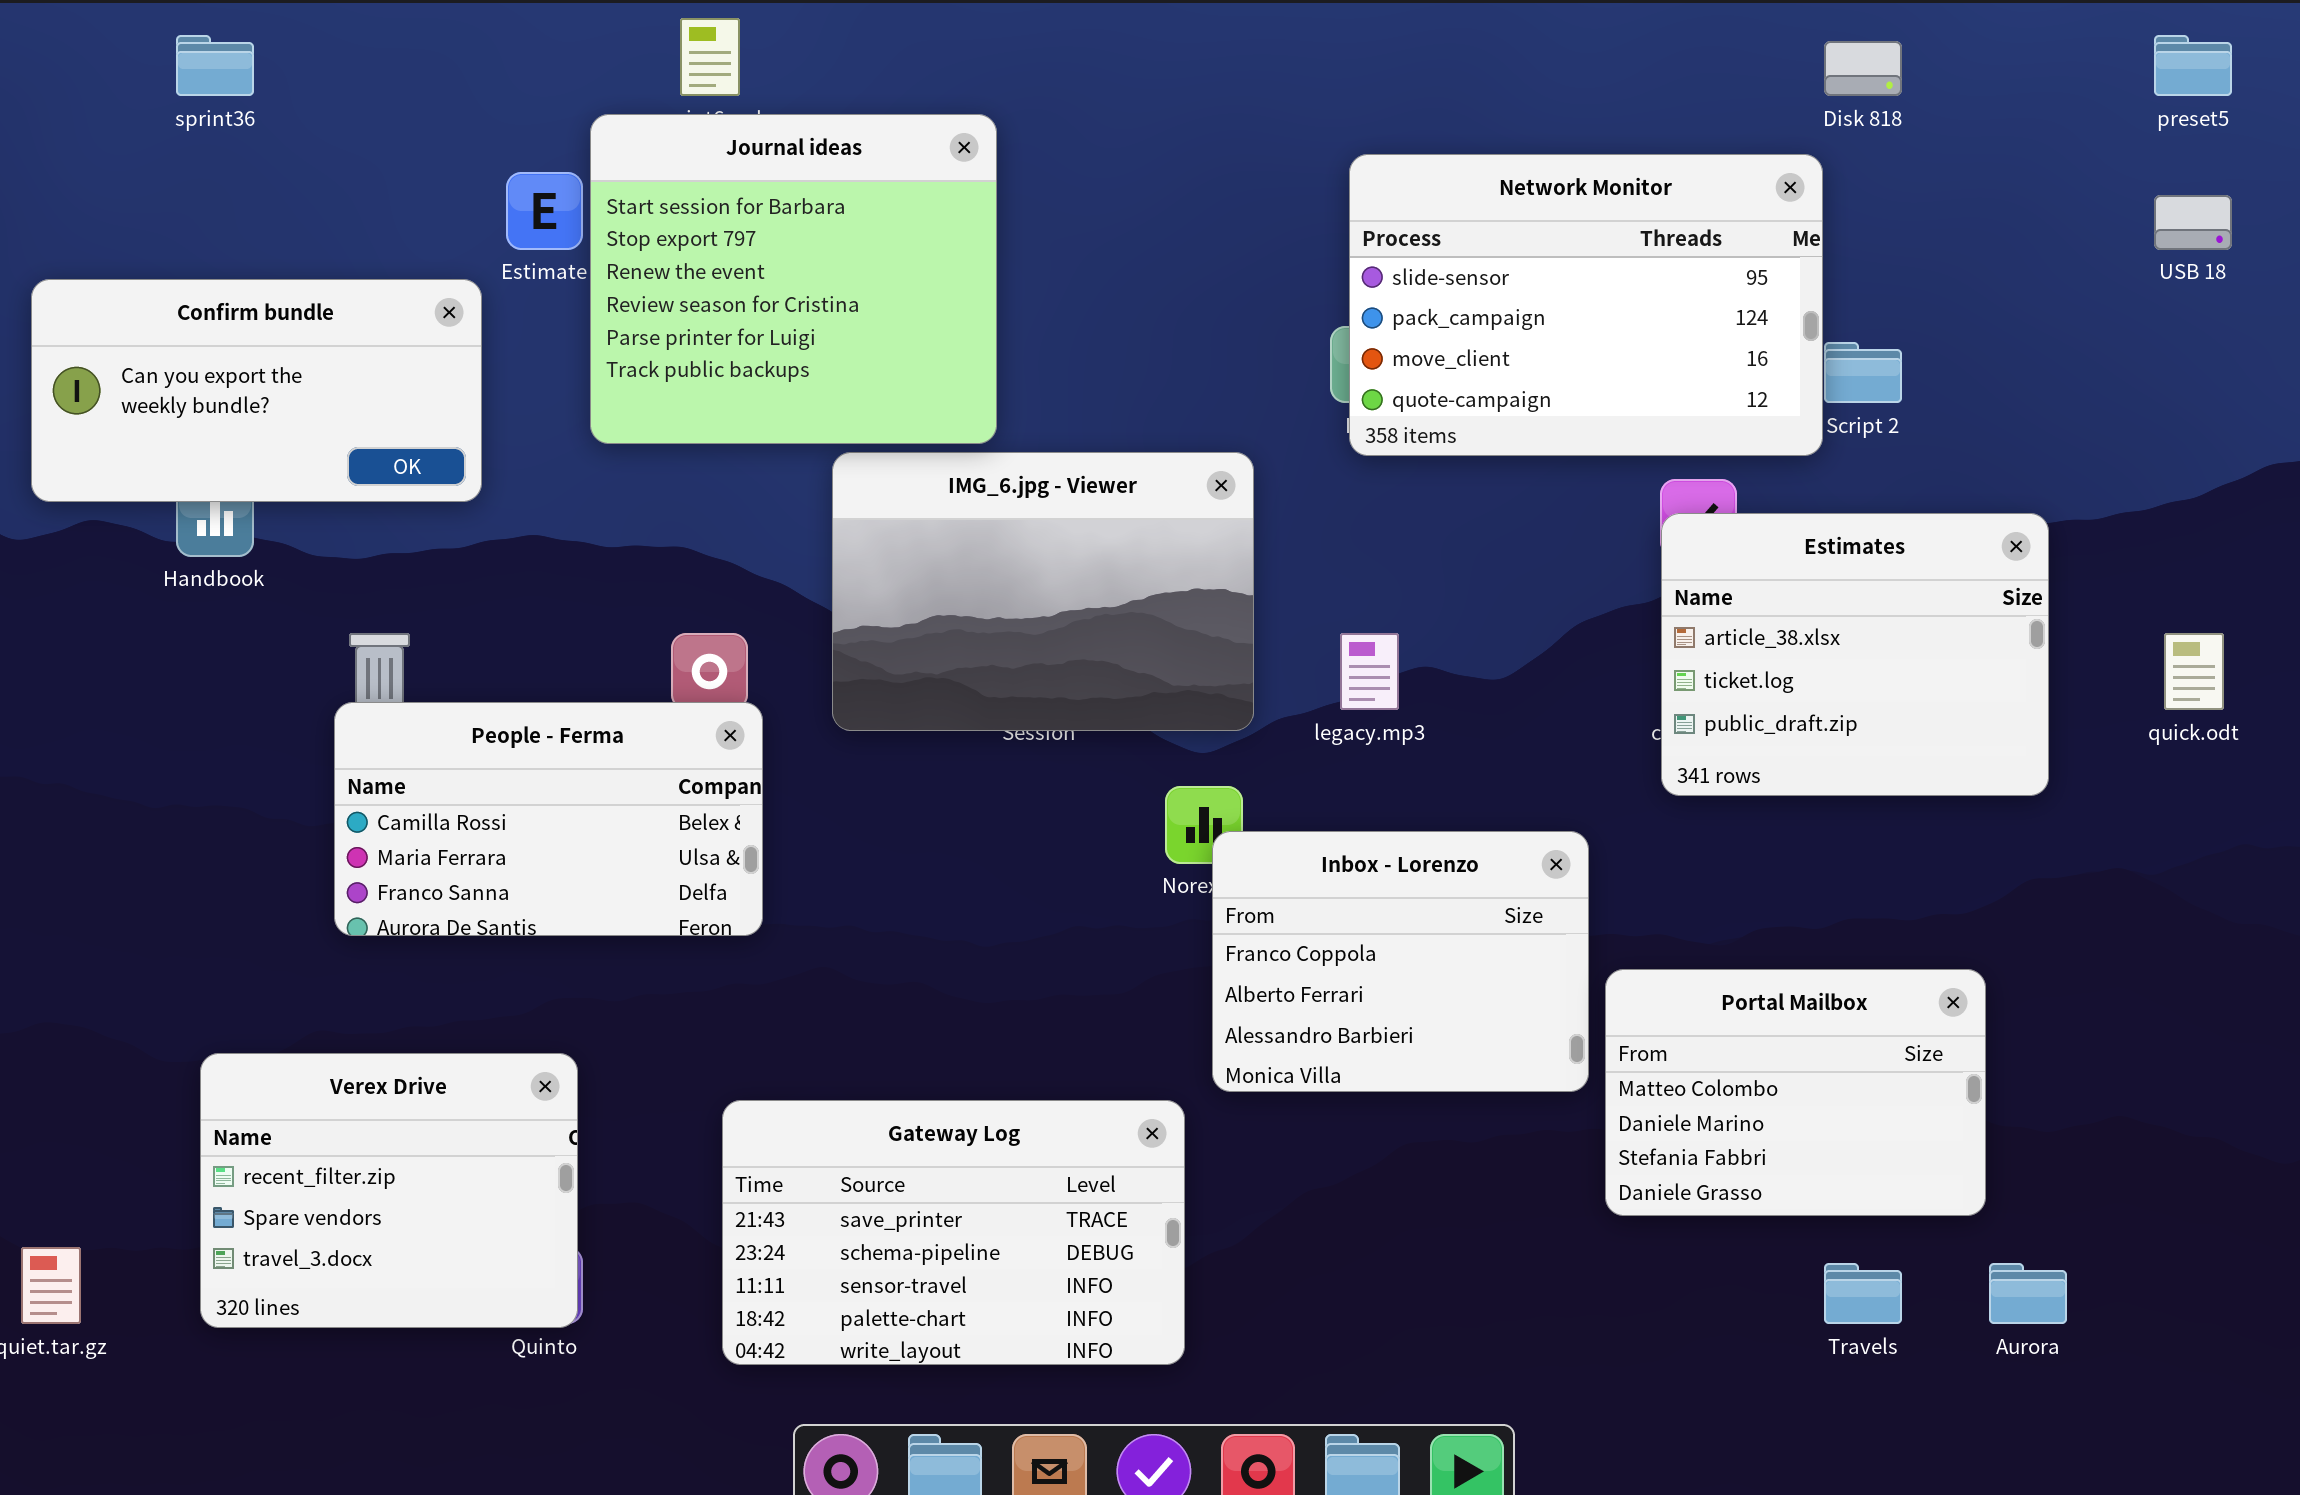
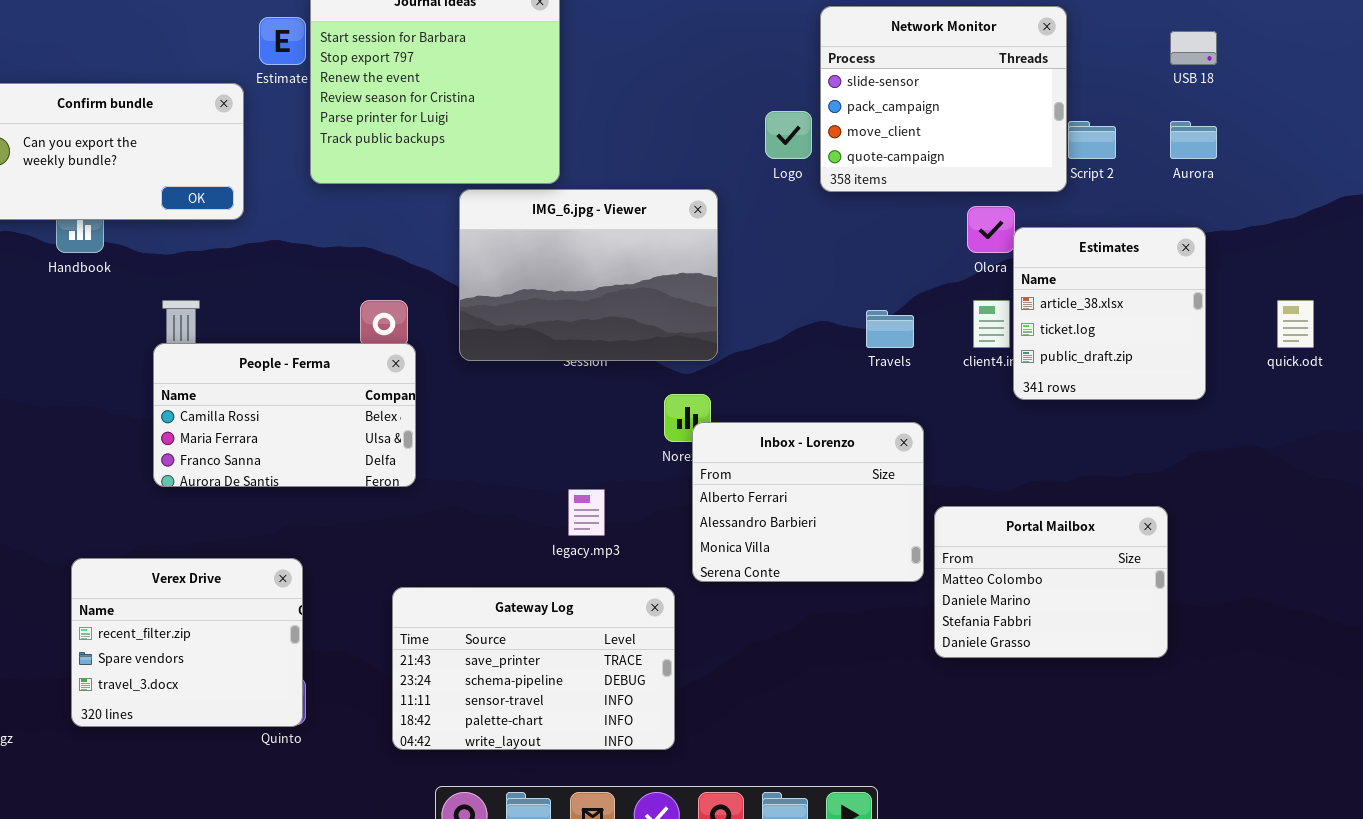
Network Monitor: [1349,154,1823,456] -> [820,6,1067,192], resized
USB 18: [2154,195,2232,250] -> [1170,31,1217,65], moved
Estimates: [1661,513,2049,796] -> [1013,227,1206,400], resized
legacy.mp3: [1340,633,1399,710] -> [568,489,605,536], moved
Inbox - Lorenzo: [1212,831,1589,1092] -> [692,422,924,582], scrolled down 1 row
Travels: [1824,1263,1902,1324] -> [866,310,914,348], moved
Aurora: [1989,1263,2067,1324] -> [1170,121,1217,159], moved

